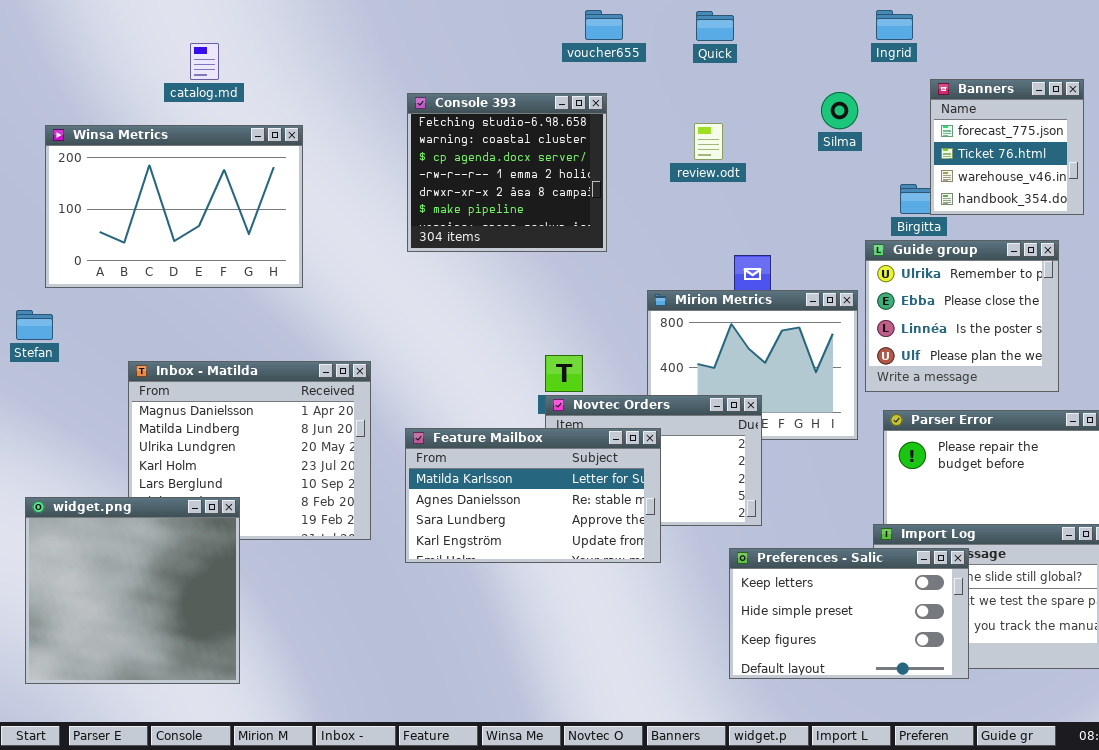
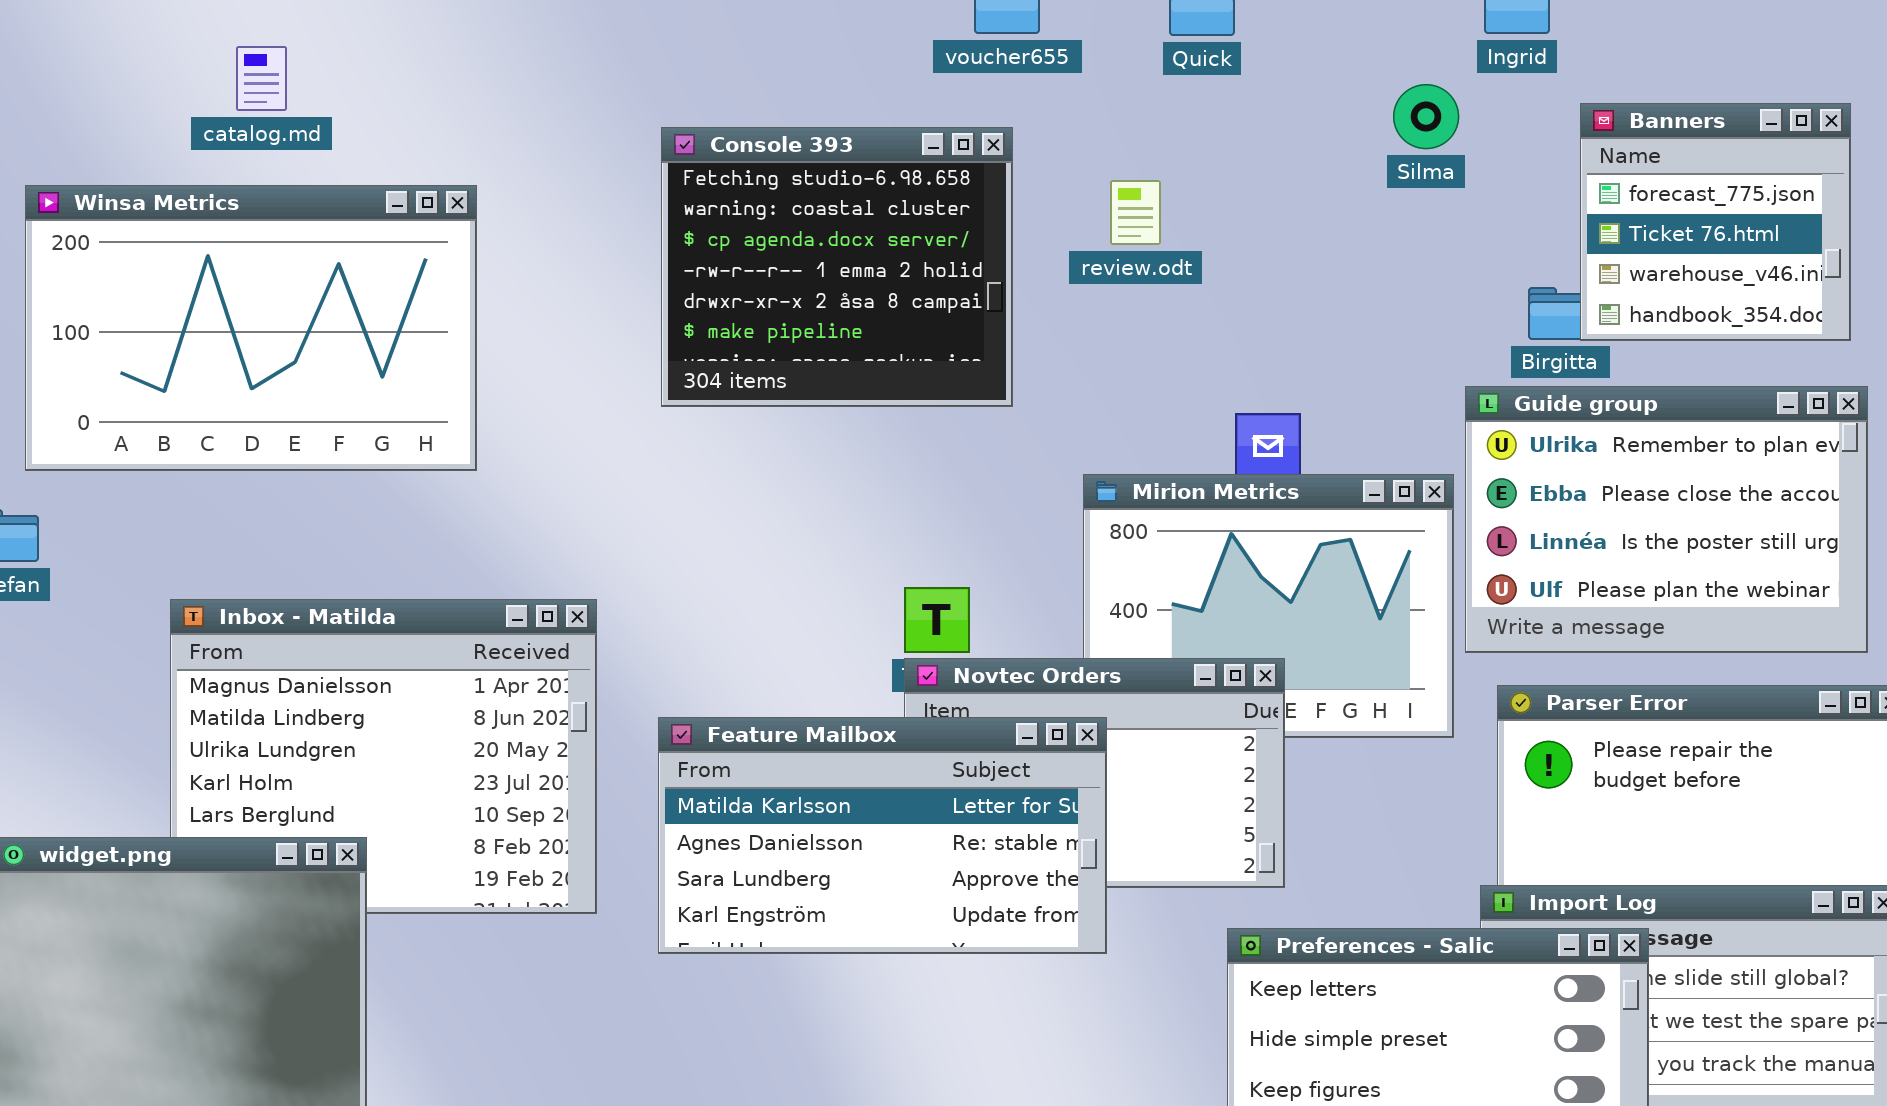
catalog.md: [190,43,219,80] -> [236,46,287,111], moved
Silma: [821,92,858,129] -> [1393,84,1459,149], moved
review.odt: [694,123,723,160] -> [1110,180,1161,245], moved
Guide group: [865,240,1059,392] -> [1465,386,1868,653], resized

